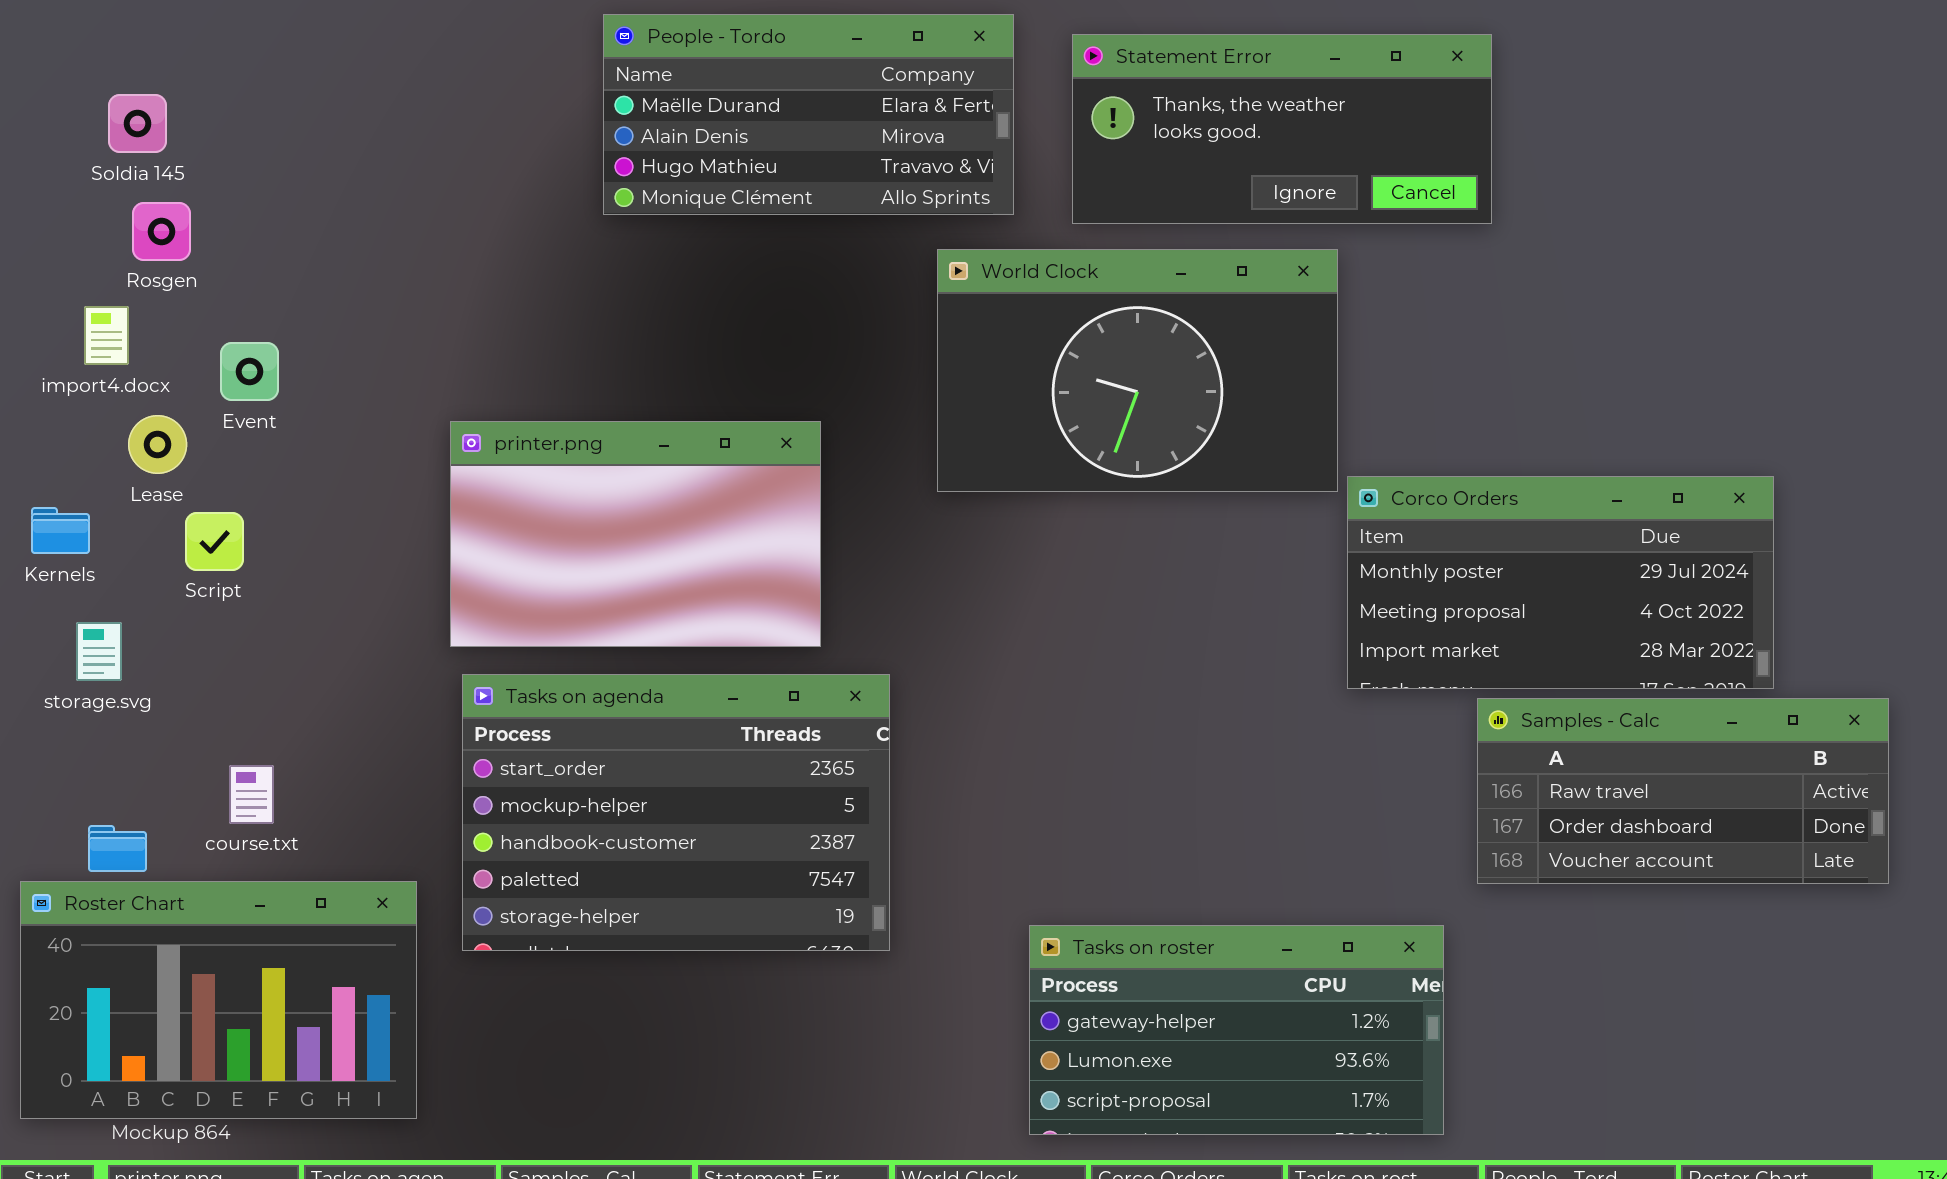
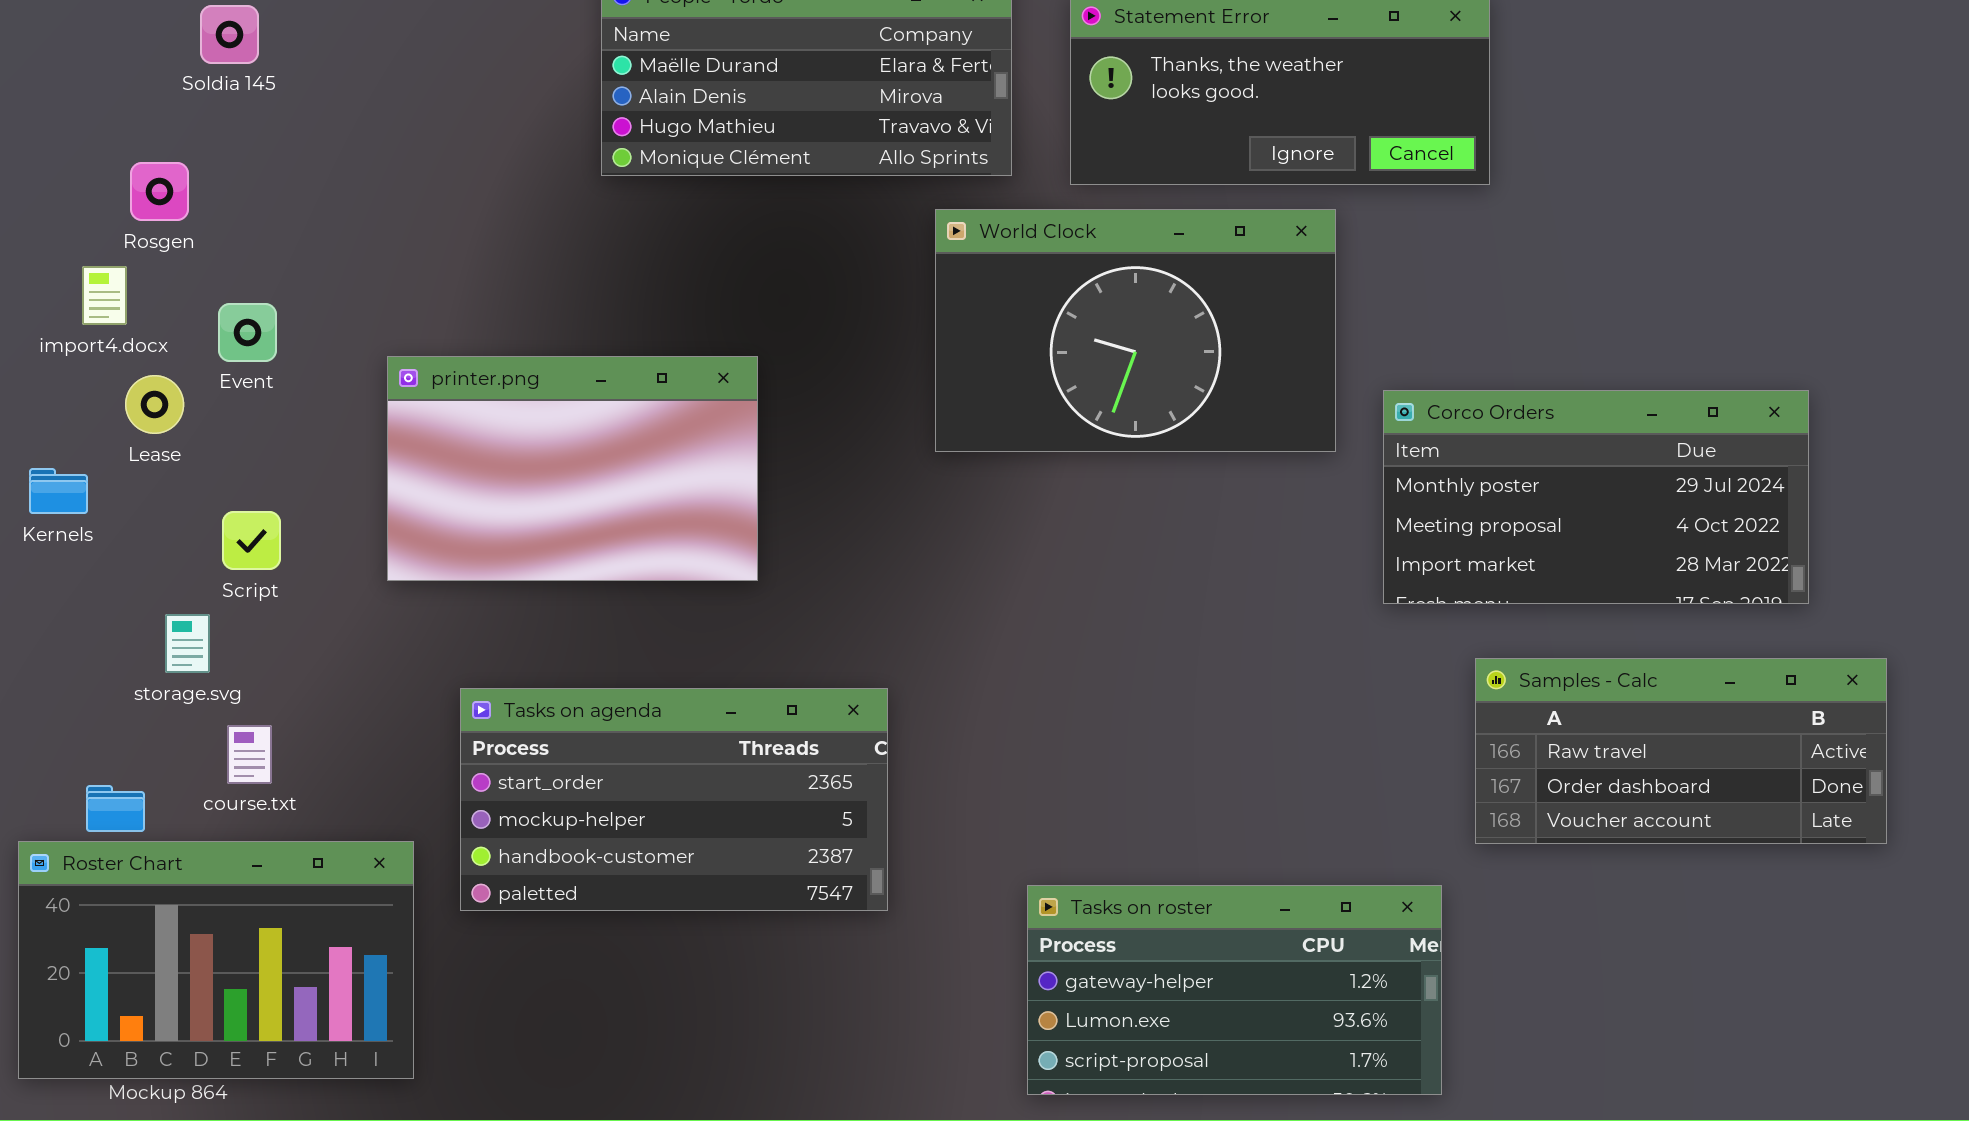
Soldia 145: [108,94,167,153] -> [200,5,259,64], moved
printer.png: [450,421,821,647] -> [387,356,758,581], moved
Corco Orders: [1347,476,1774,689] -> [1383,390,1809,604], moved
Script: [185,512,244,571] -> [222,511,281,570], moved
storage.svg: [76,622,122,681] -> [165,614,210,673], moved
Tasks on agenda: [462,674,890,951] -> [460,688,888,911], resized

